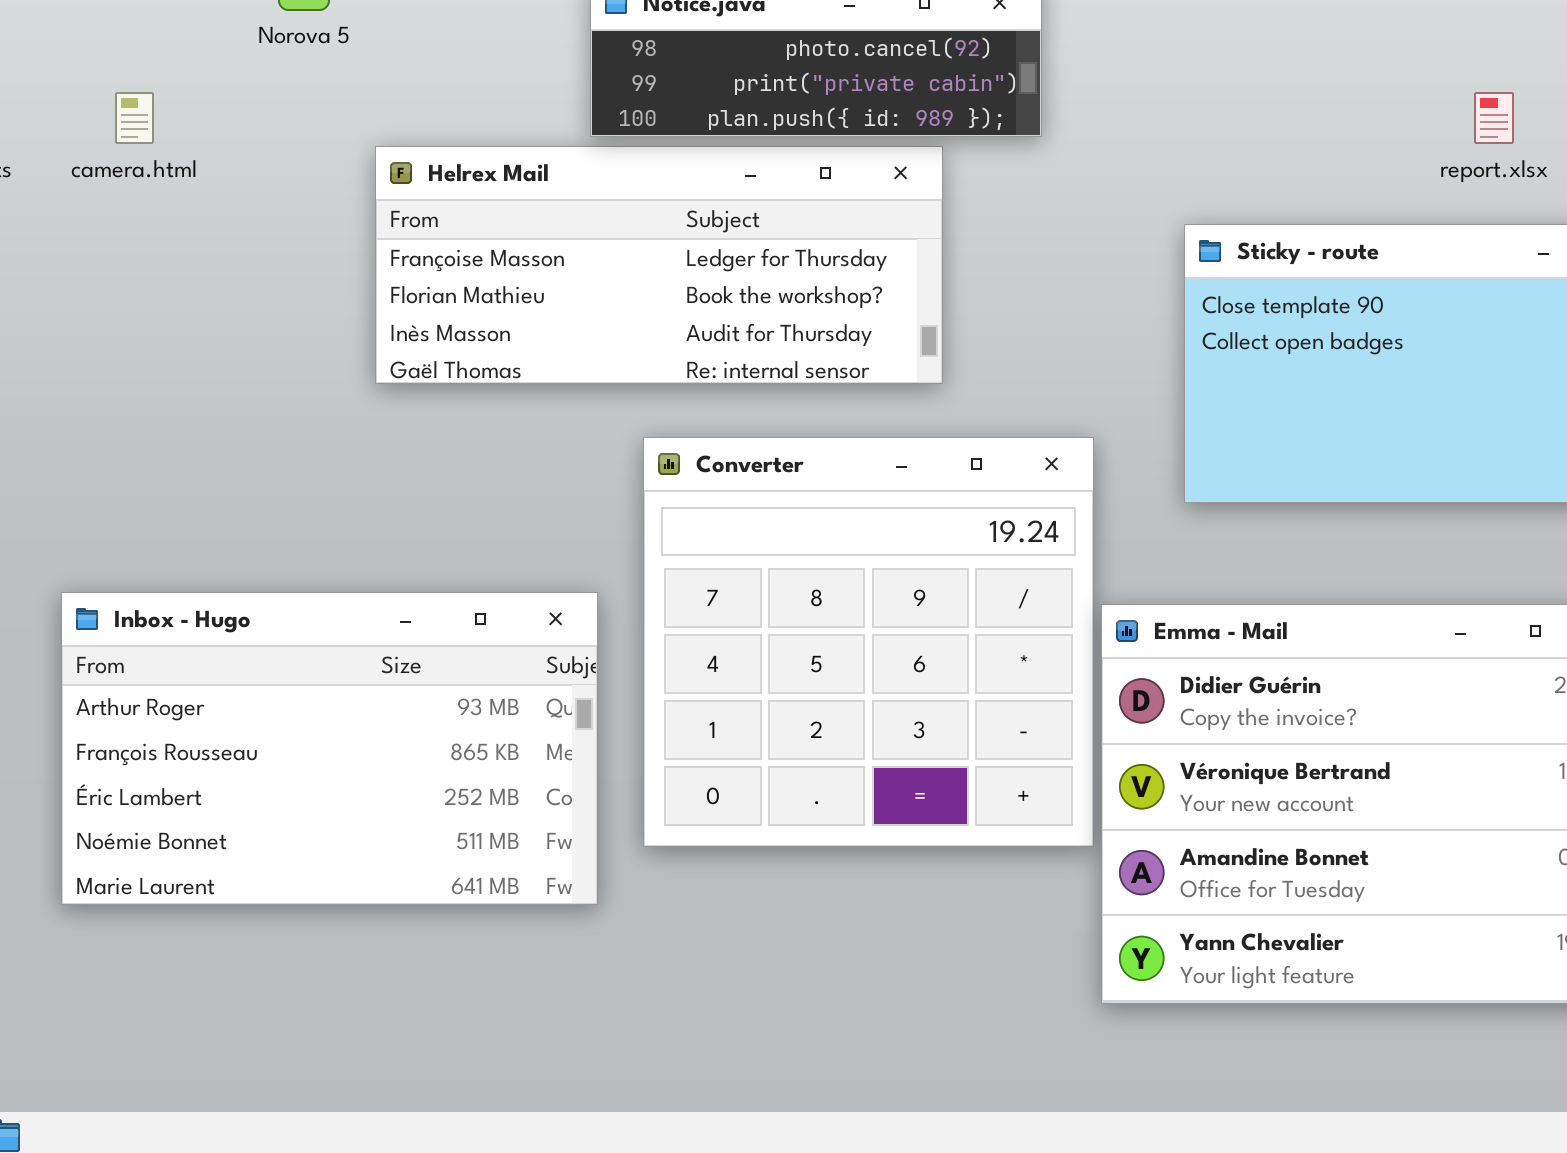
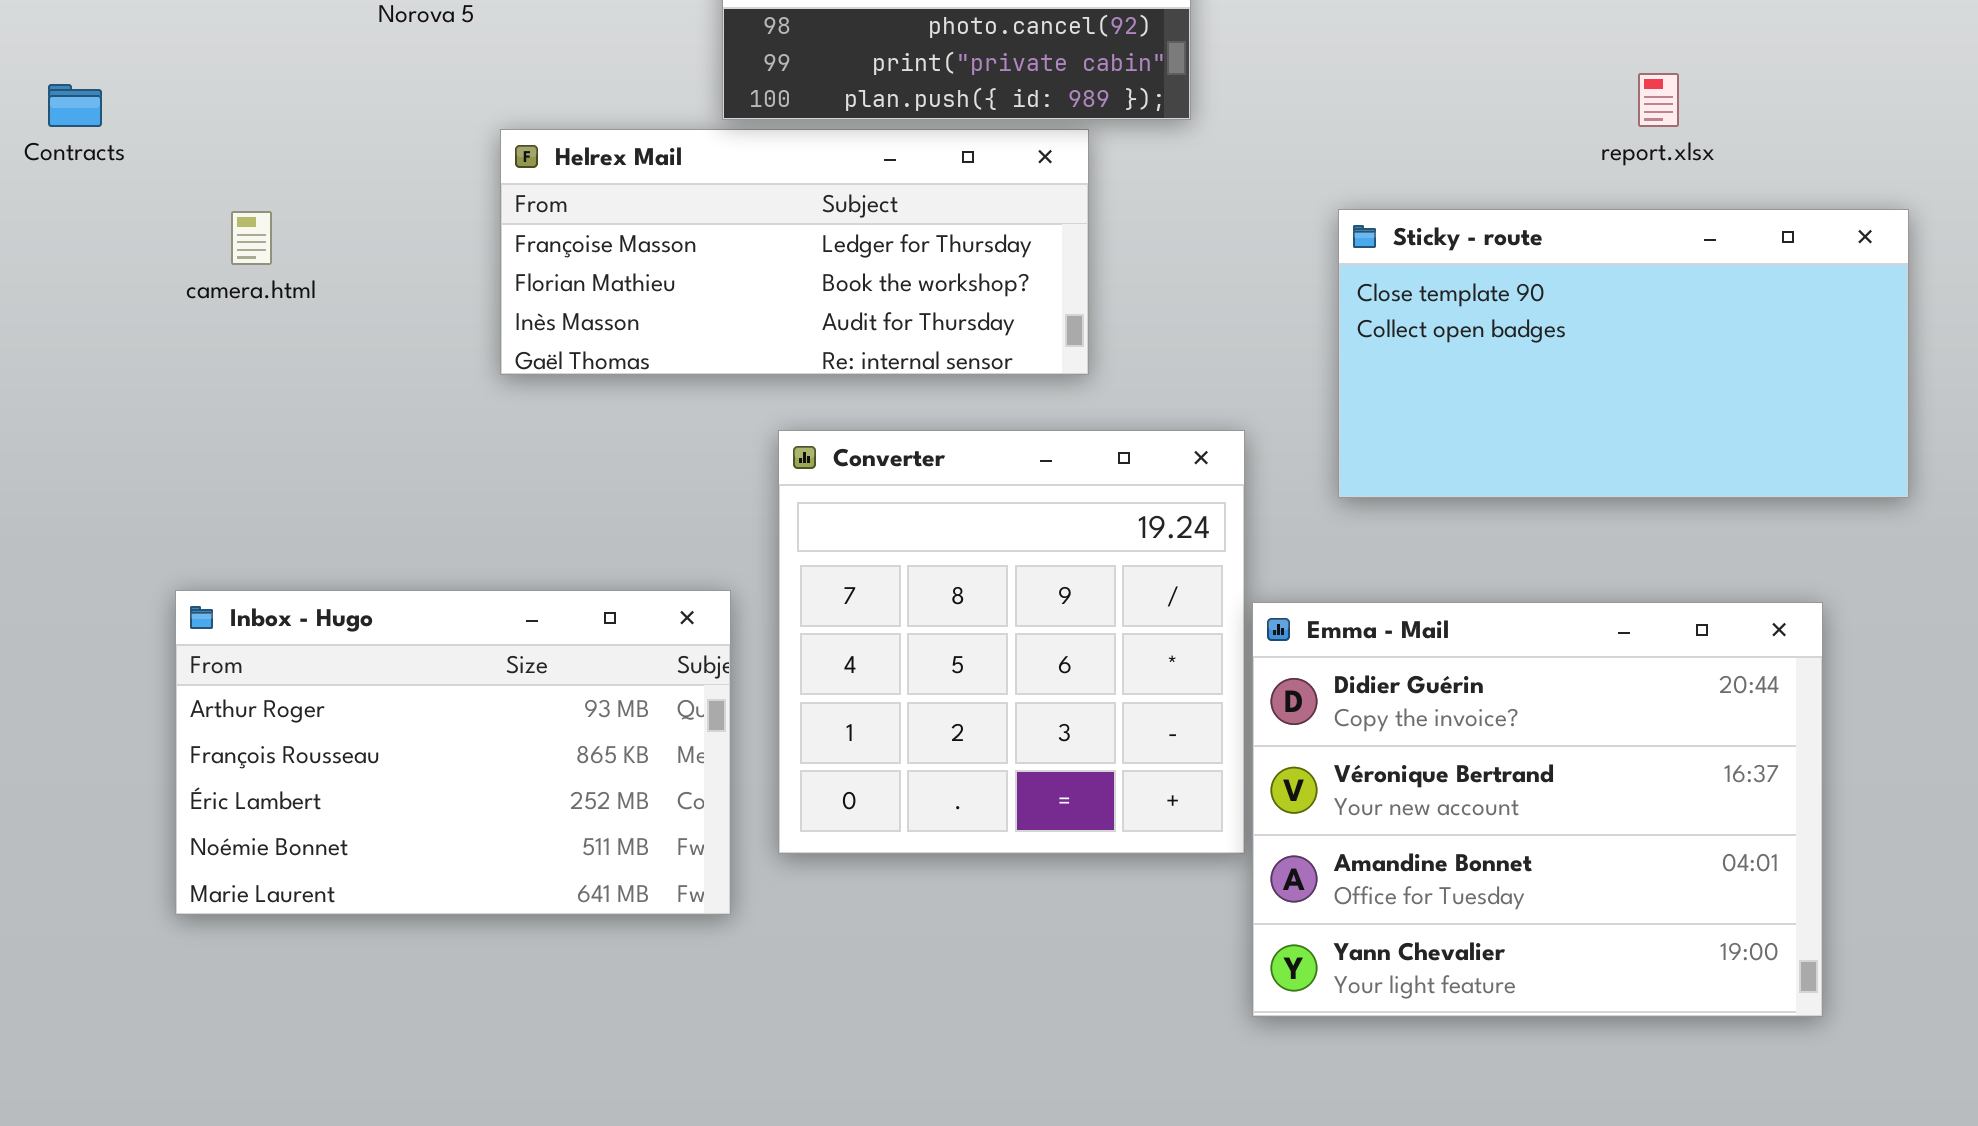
camera.html: [115,92,154,144] -> [231,211,272,265], moved

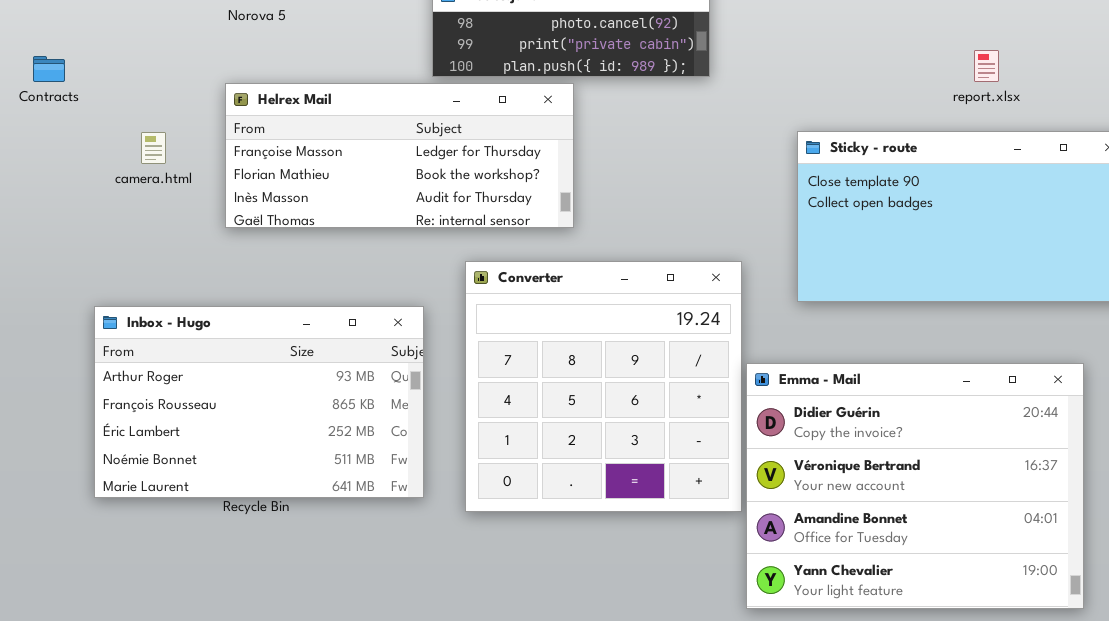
Helrex Mail: [500,129,1089,375] -> [225,83,574,228], moved
Inbox - Hugo: [175,590,731,915] -> [94,306,424,498], moved

